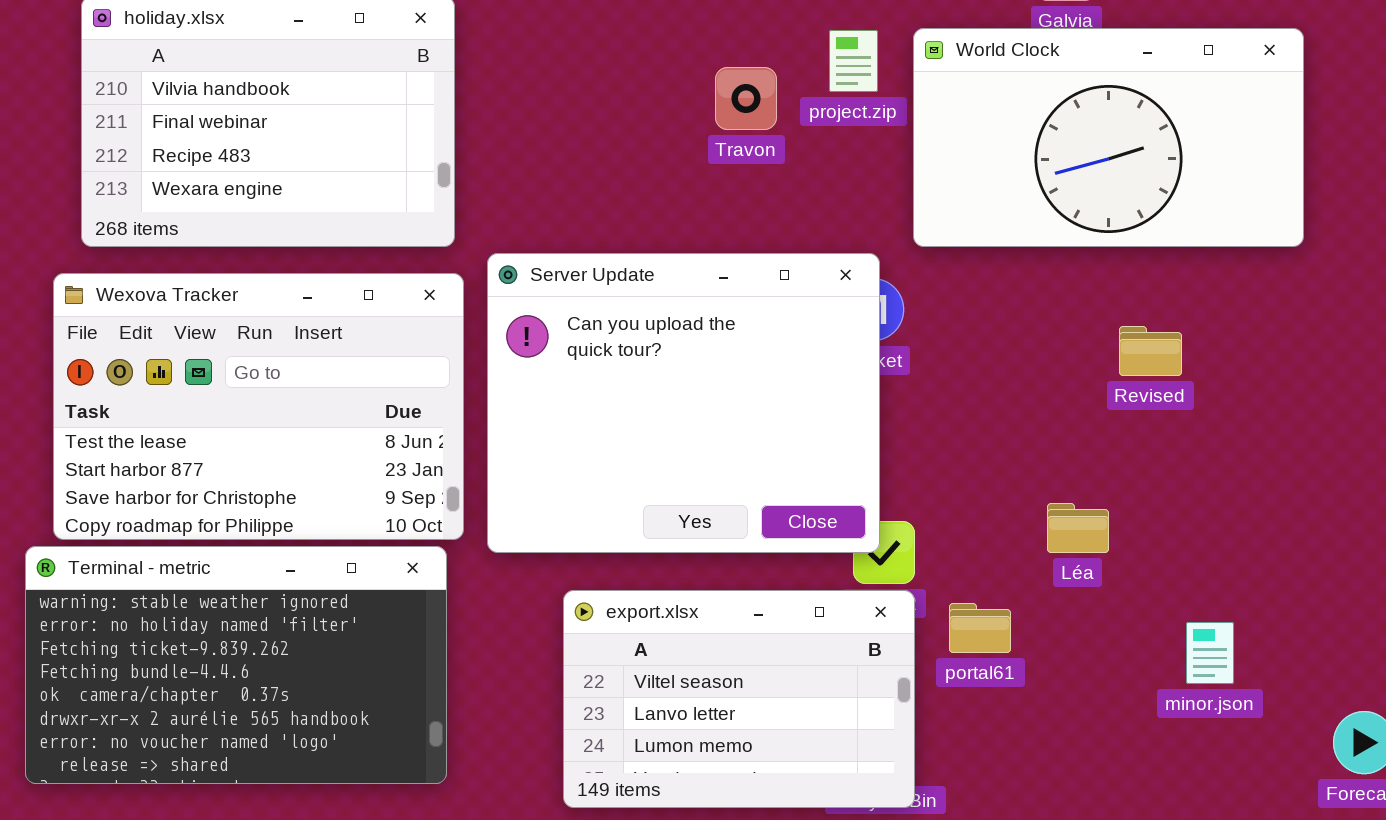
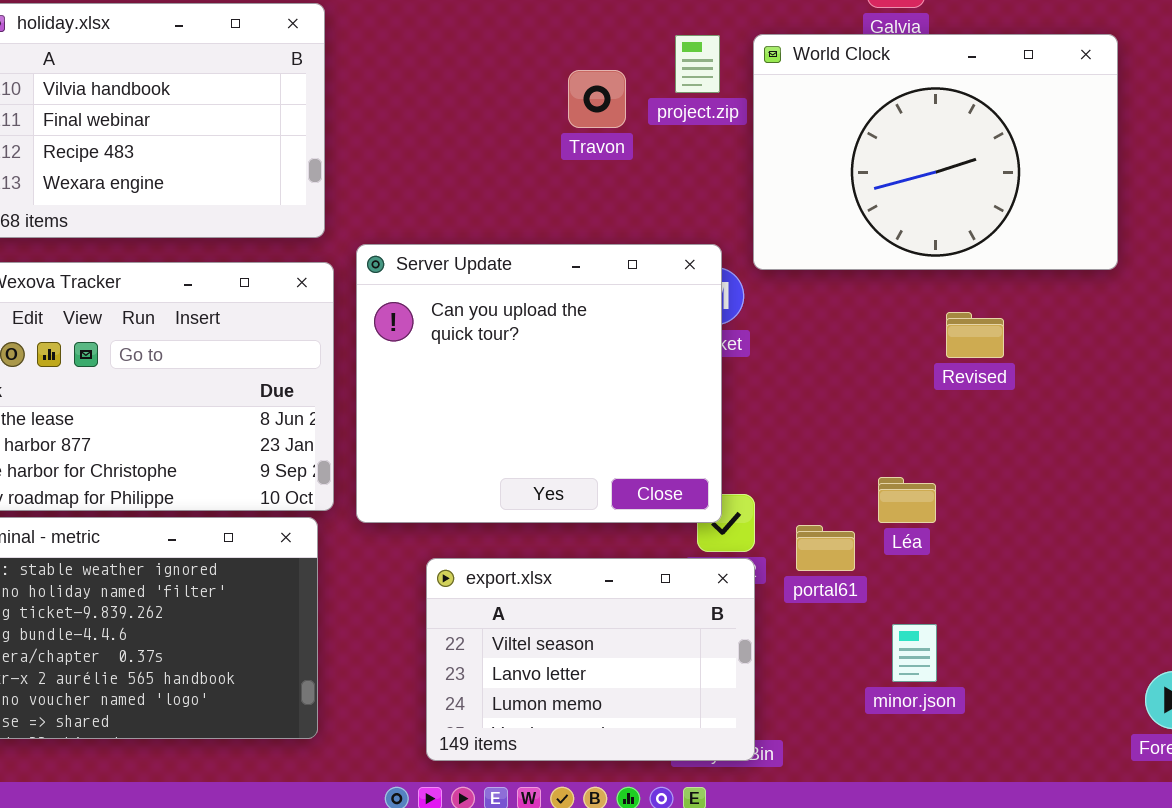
World Clock: [913,28,1304,247] -> [753,34,1118,270], resized
portal61: [949,603,1011,653] -> [796,525,855,571], moved
minor.json: [1186,622,1234,684] -> [892,624,937,682], moved

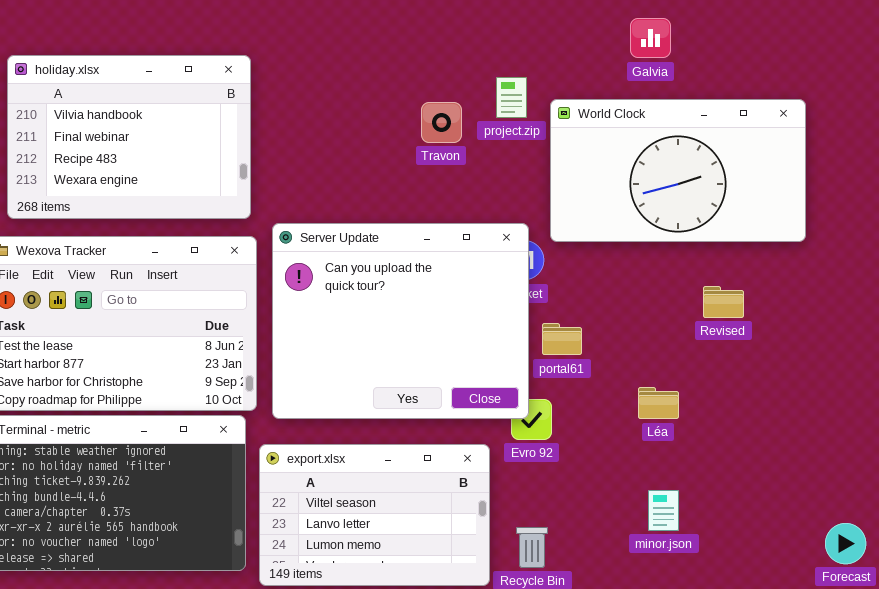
World Clock: [753,34,1118,270] -> [550,99,806,242], resized
Revised: [946,312,1004,358] -> [703,286,744,318], moved
portal61: [796,525,855,571] -> [542,323,582,355], moved
export.xlsx: [426,558,755,761] -> [259,444,490,586], moved

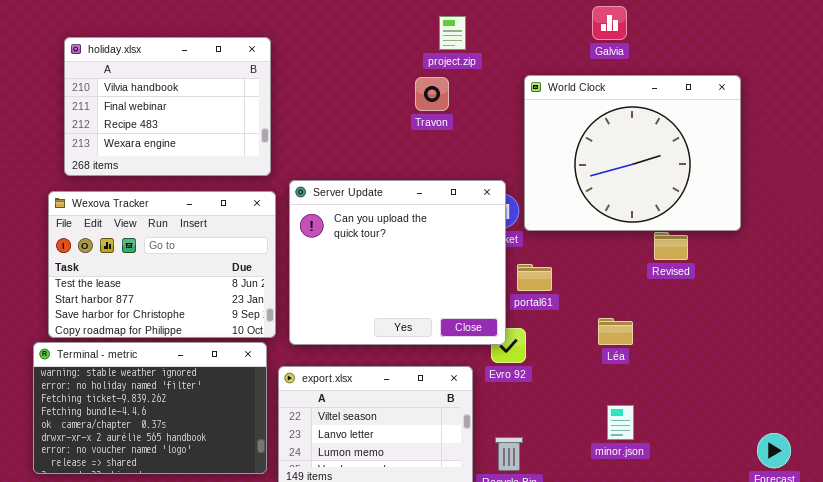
project.zip: [496,77,527,118] -> [439,16,466,50], moved
World Clock: [550,99,806,242] -> [524,75,741,231], resized

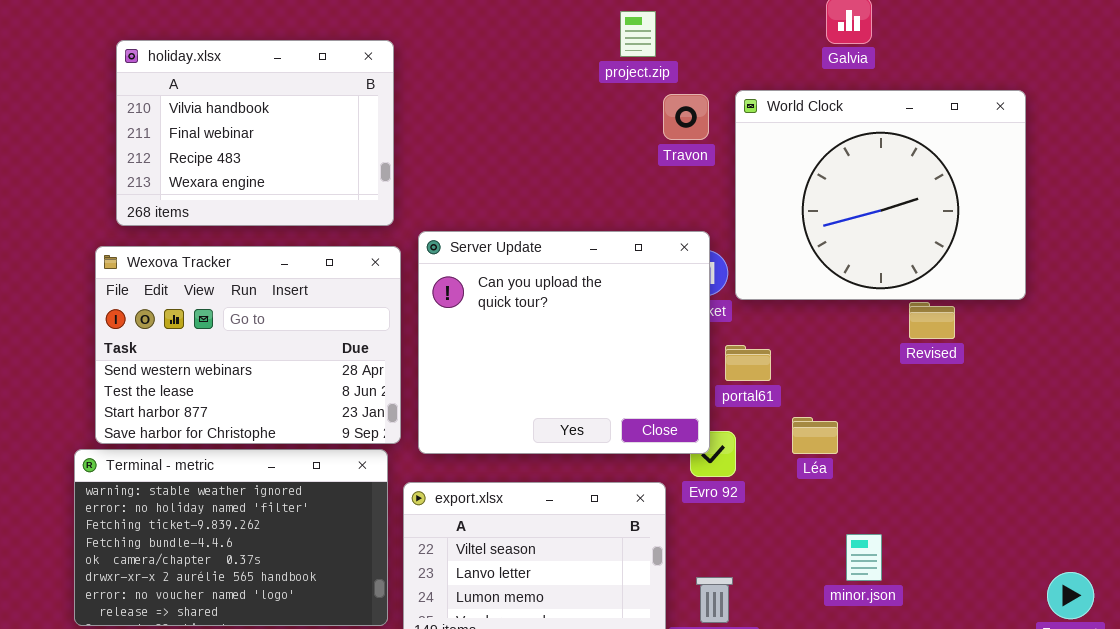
Travon: [415,77,449,111] -> [663,94,709,140], moved
Wexova Tracker: [48,191,276,338] -> [95,246,401,444], scrolled up 1 row
Léa: [598,318,633,345] -> [792,417,838,454], moved

